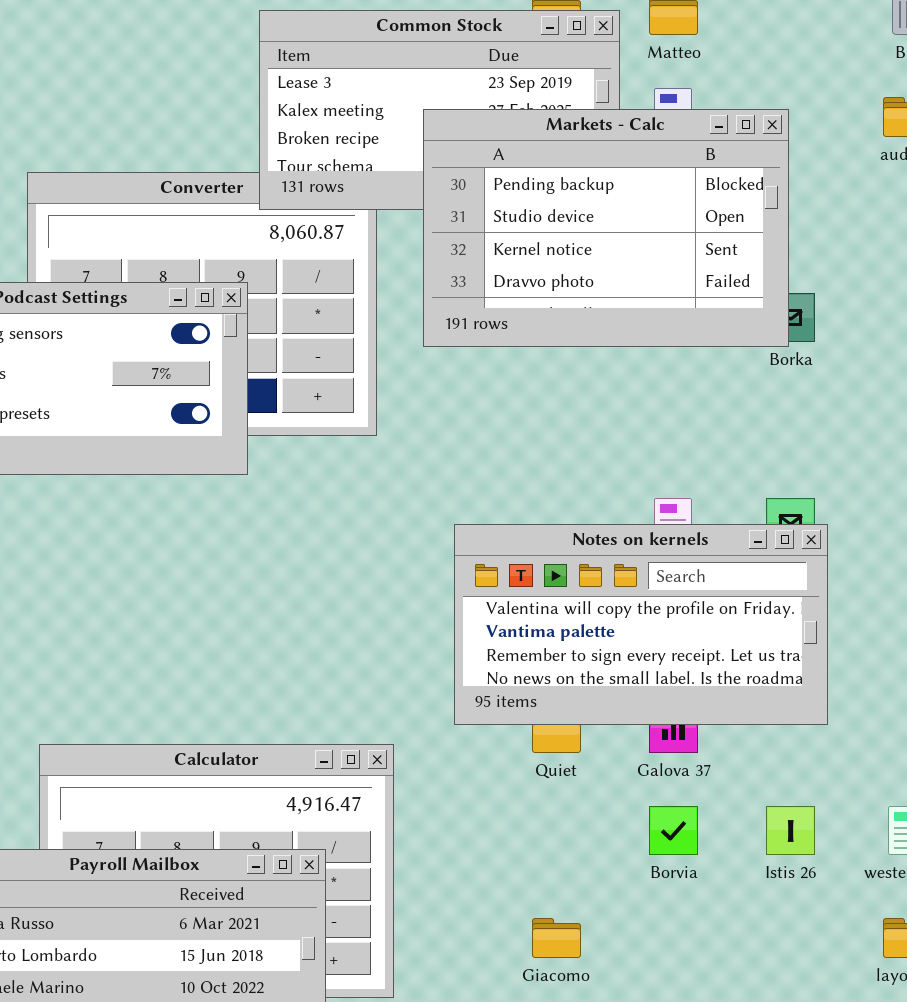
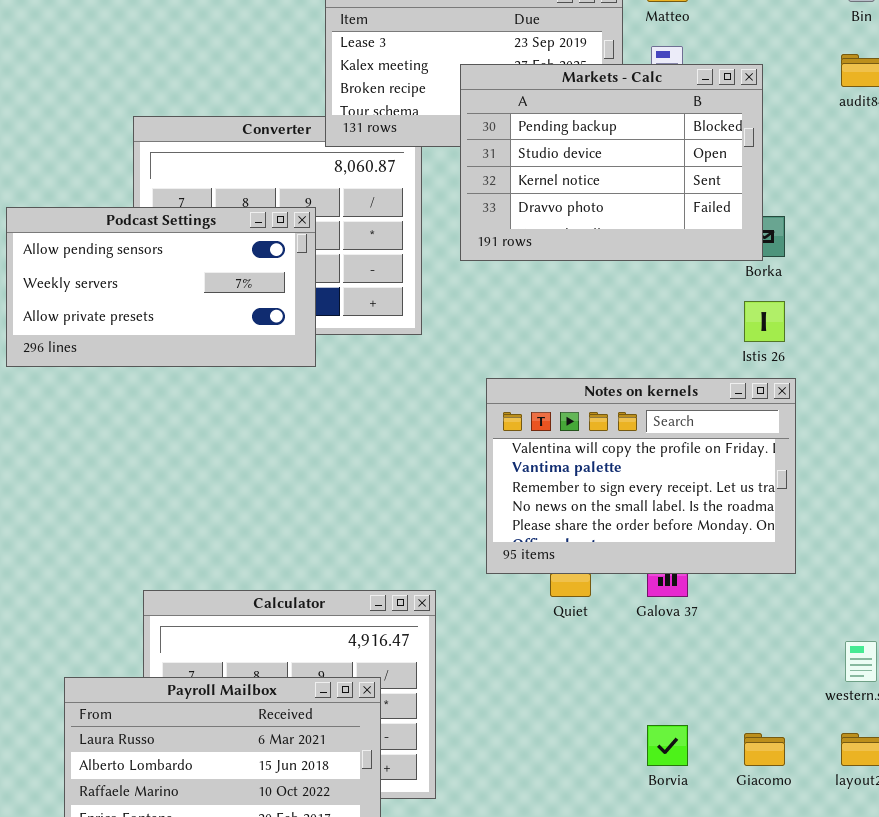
Notes on kernels: [454,524,828,725] -> [486,378,796,574], resized
Borvia: [649,806,698,855] -> [647,725,688,766], moved
Istis 26: [766,806,815,855] -> [744,301,785,342], moved
Giacomo: [532,918,581,958] -> [744,733,785,766], moved

